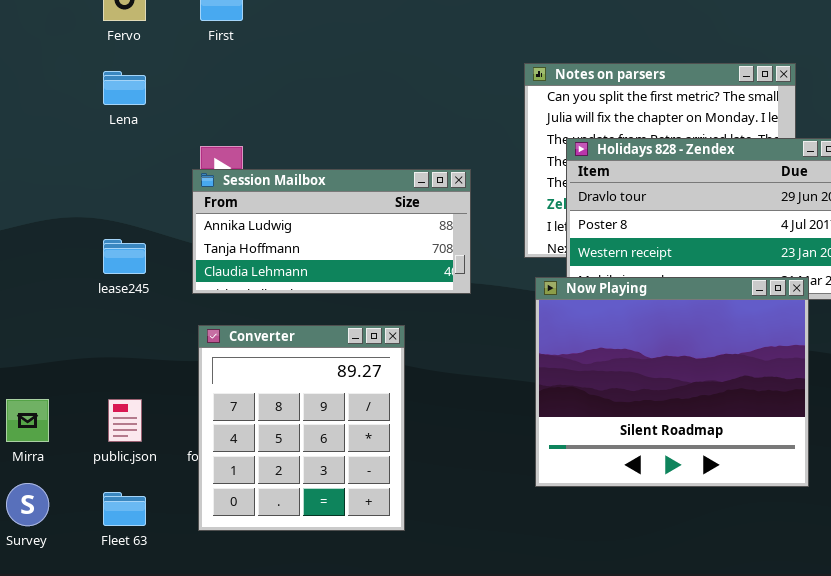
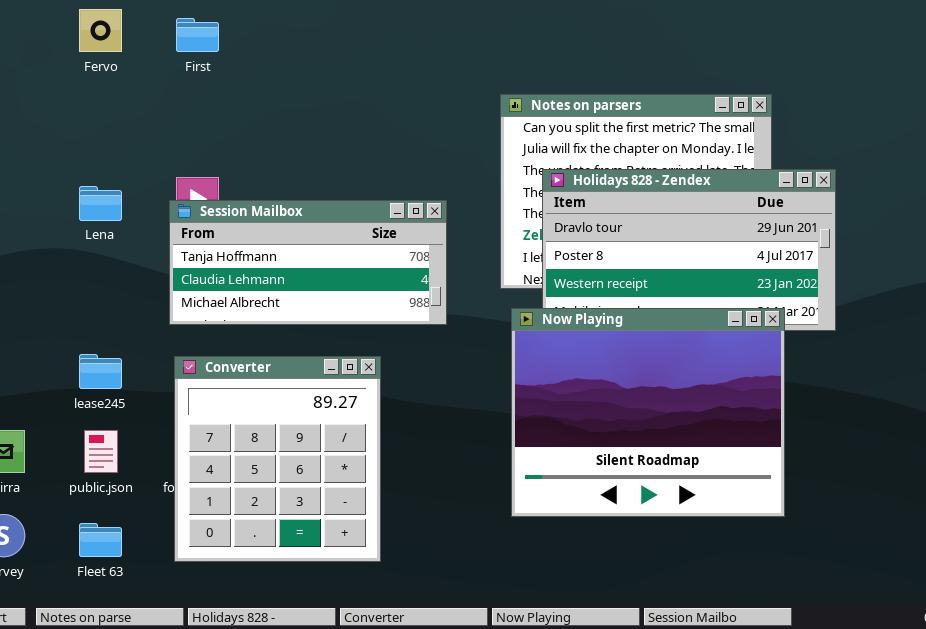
Lena: [103,71,146,105] -> [79,186,122,221], moved
Session Mailbox: [192,169,471,294] -> [169,200,447,325], scrolled down 1 row
lease245: [103,239,146,274] -> [79,354,122,389], moved

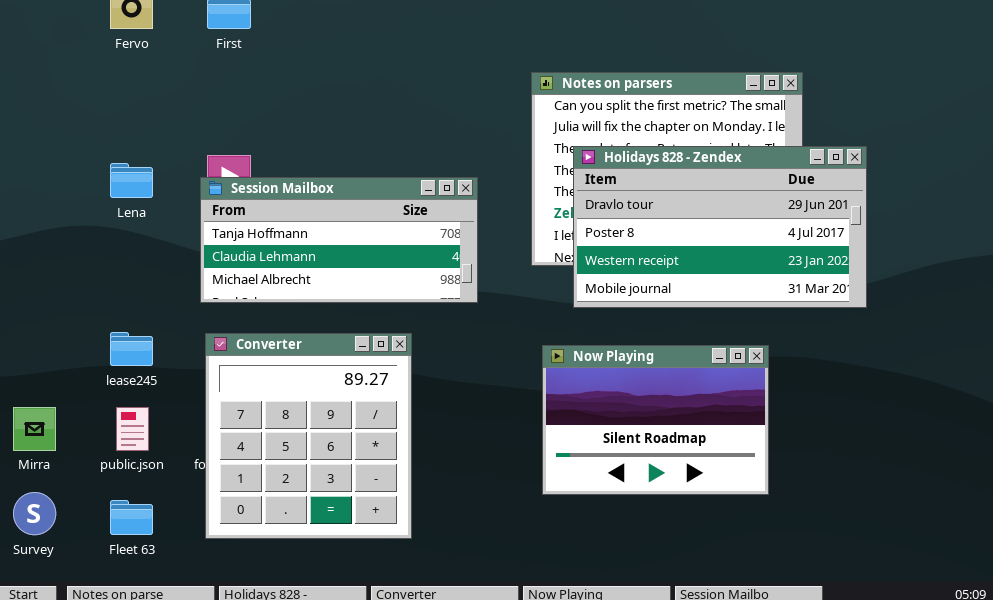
Now Playing: [511,308,785,517] -> [542,345,769,495], resized

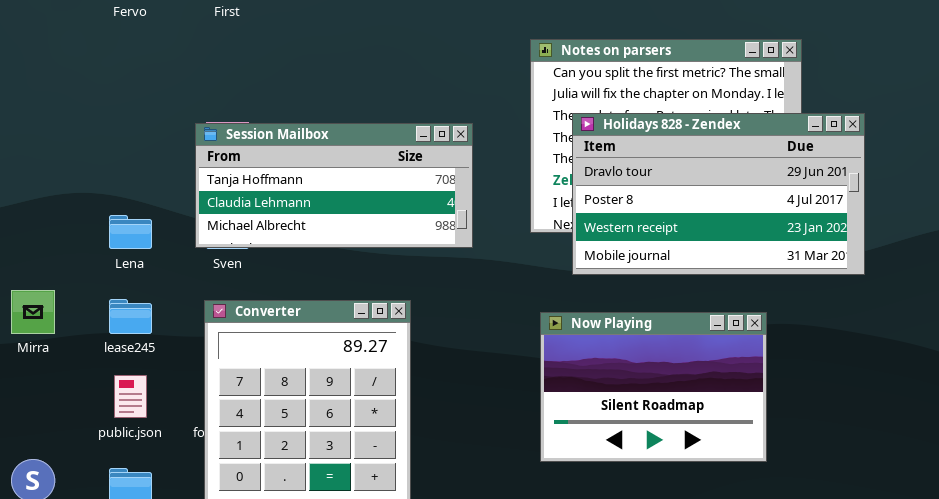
Lena: [110,163,153,198] -> [109,215,152,249], moved
Session Mailbox: [200,177,478,303] -> [195,123,473,248], moved
Mirra: [13,407,56,451] -> [11,290,55,334], moved

